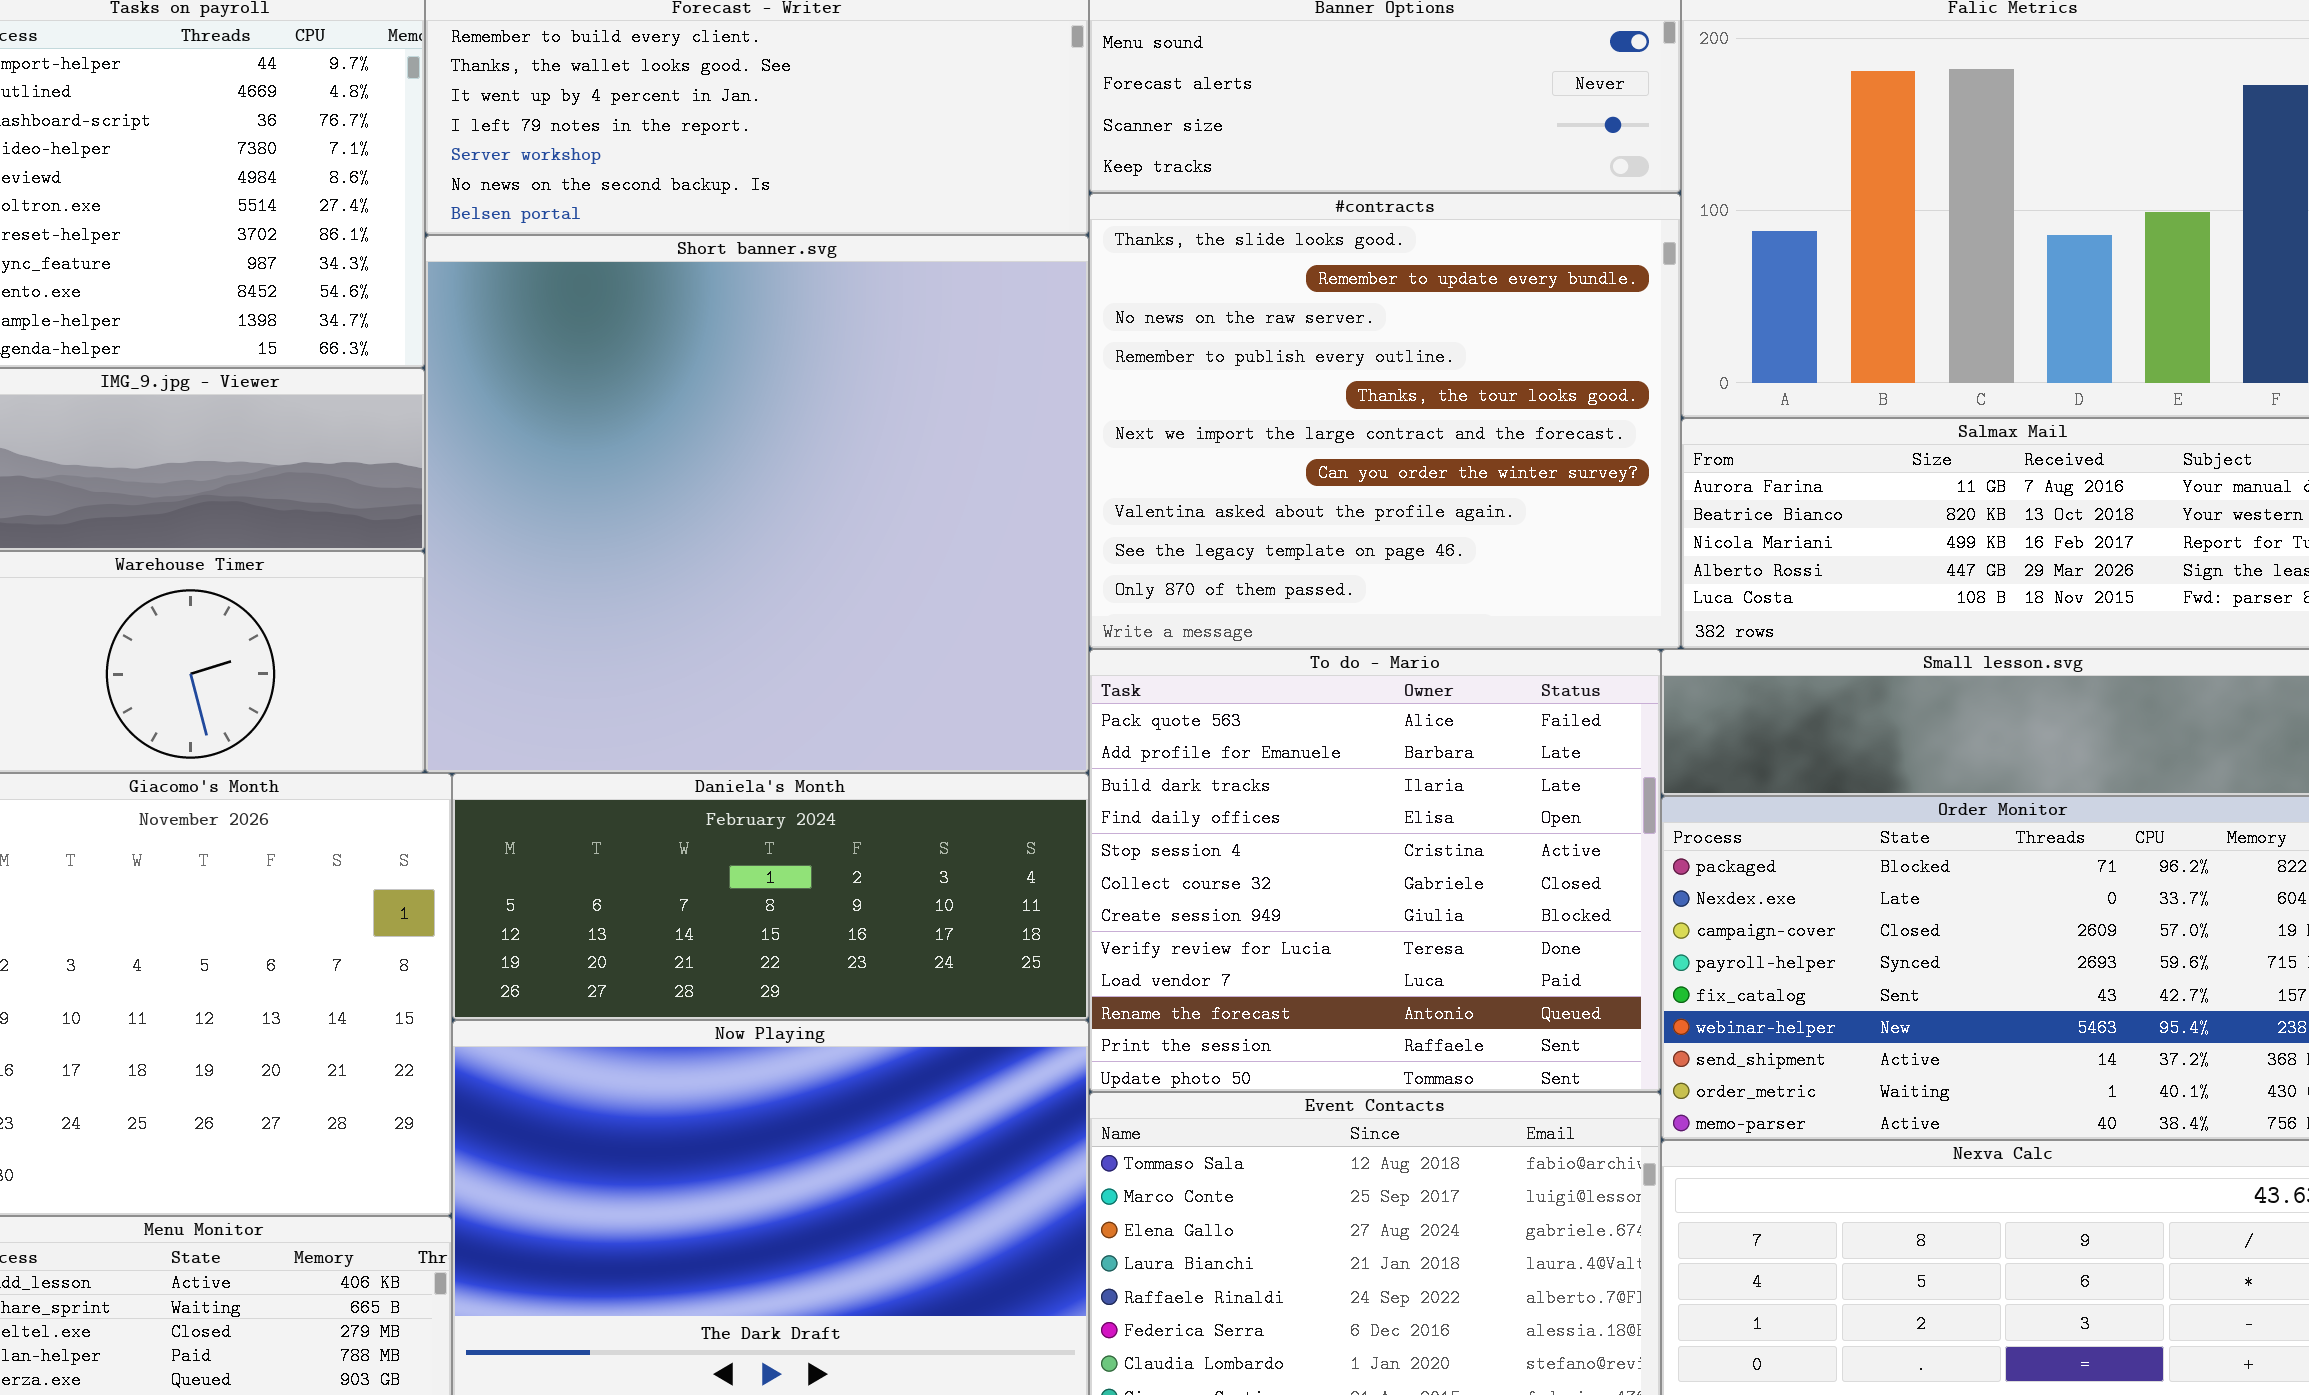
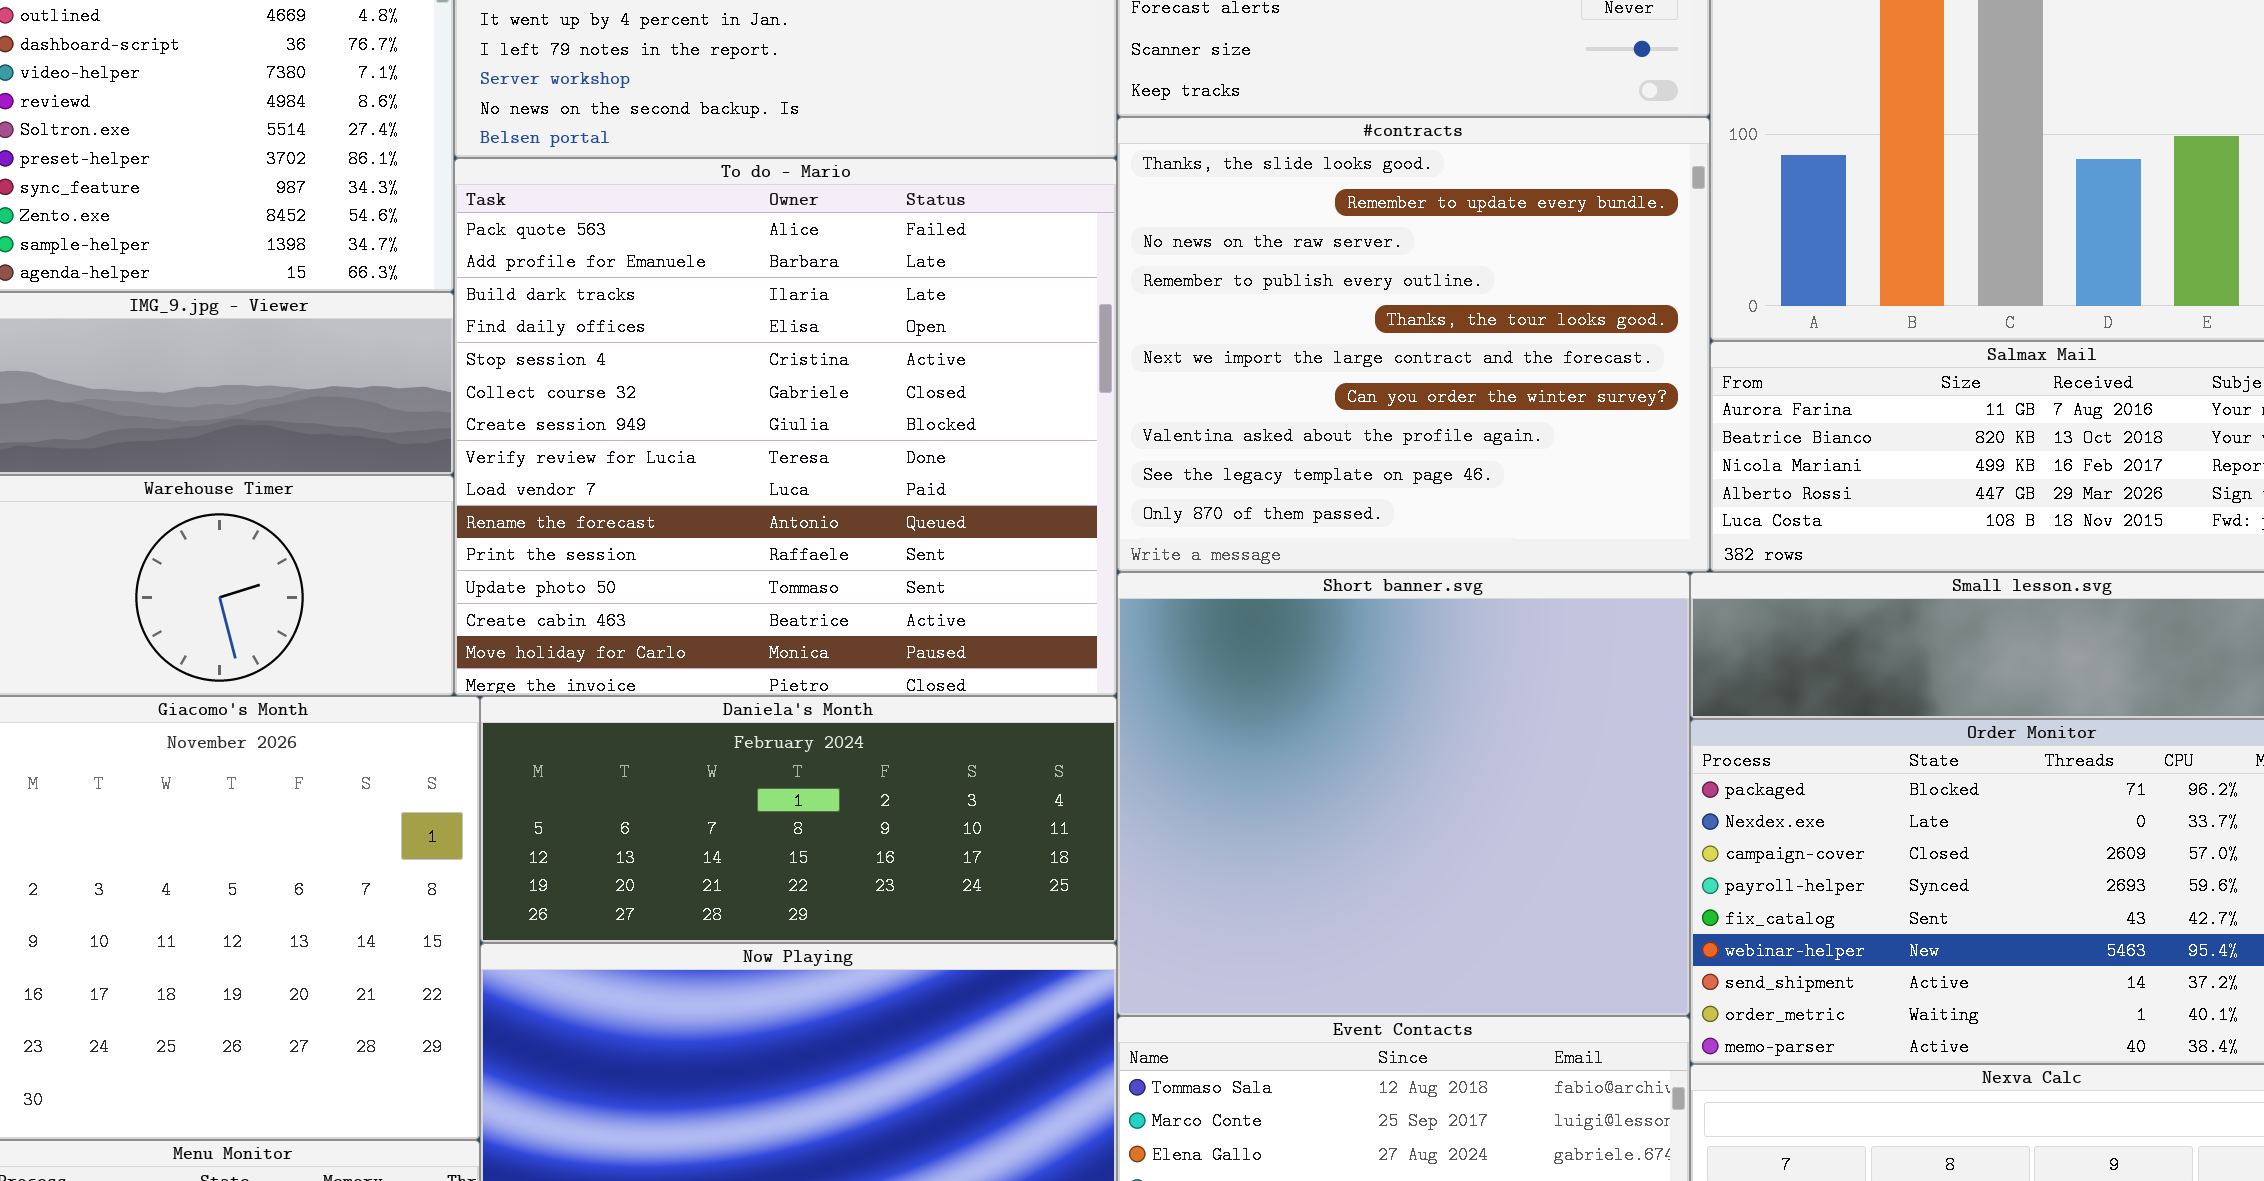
Short banner.svg: [425,235,1089,773] -> [1117,572,1690,1016], moved, resized
To do - Mario: [1089,649,1661,1092] -> [454,158,1117,696], moved, resized

